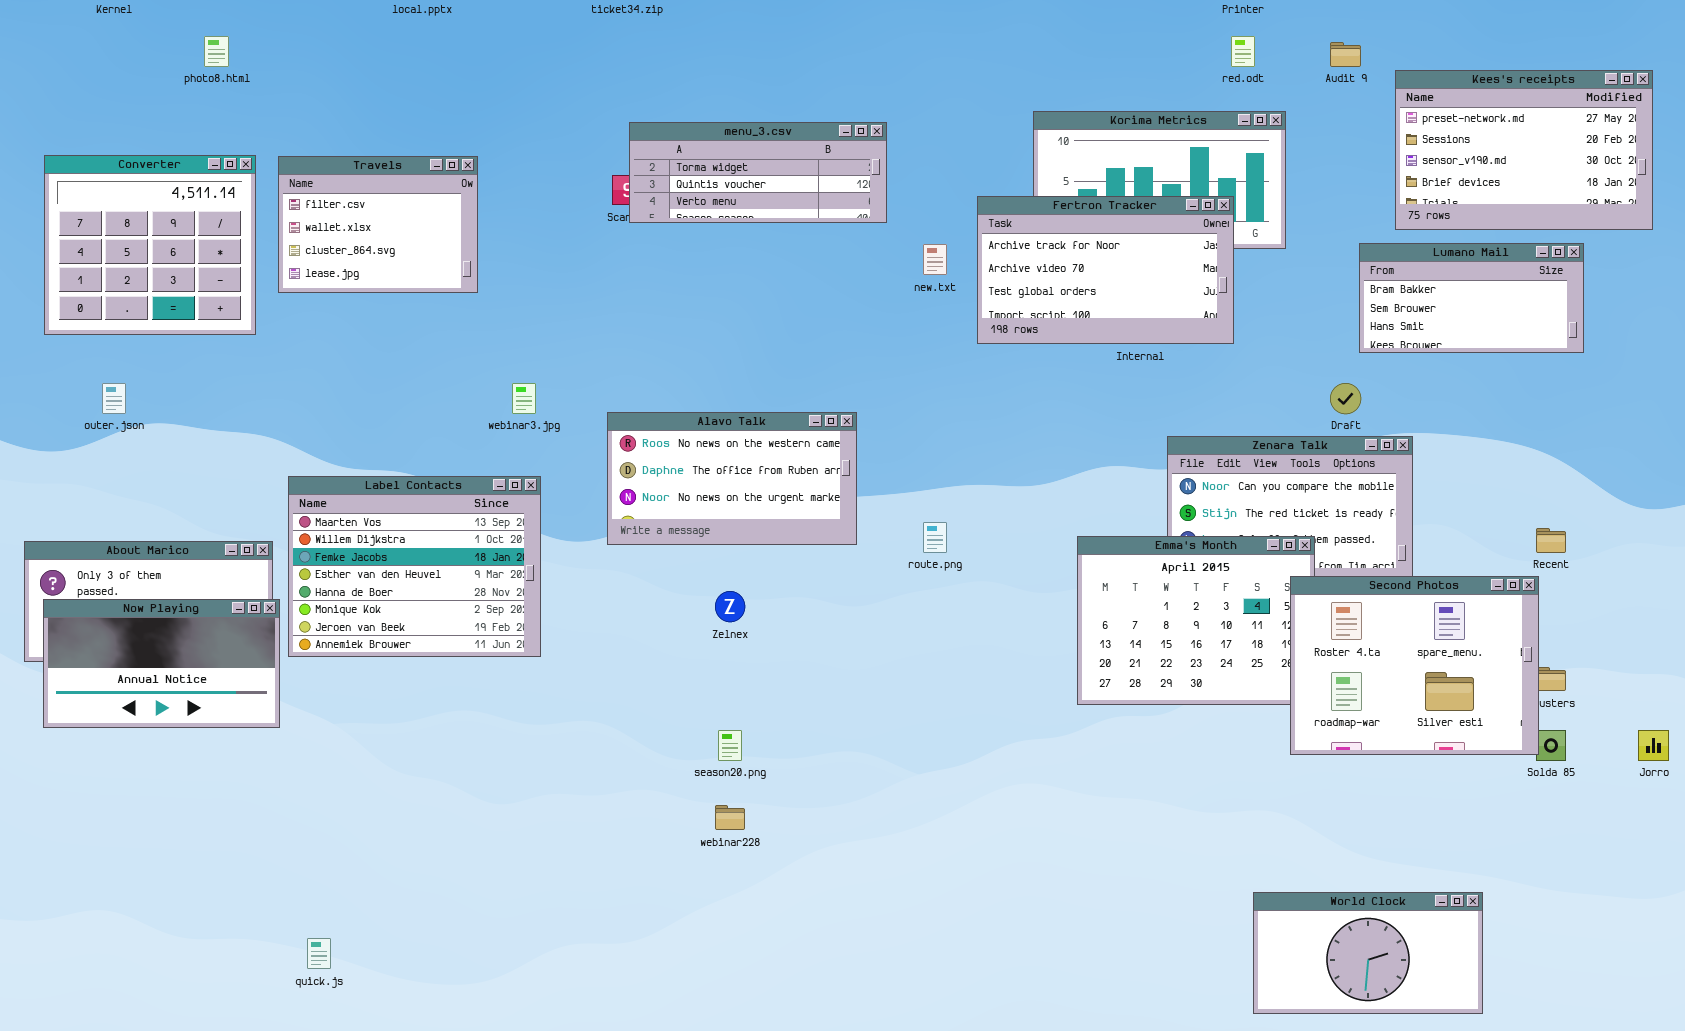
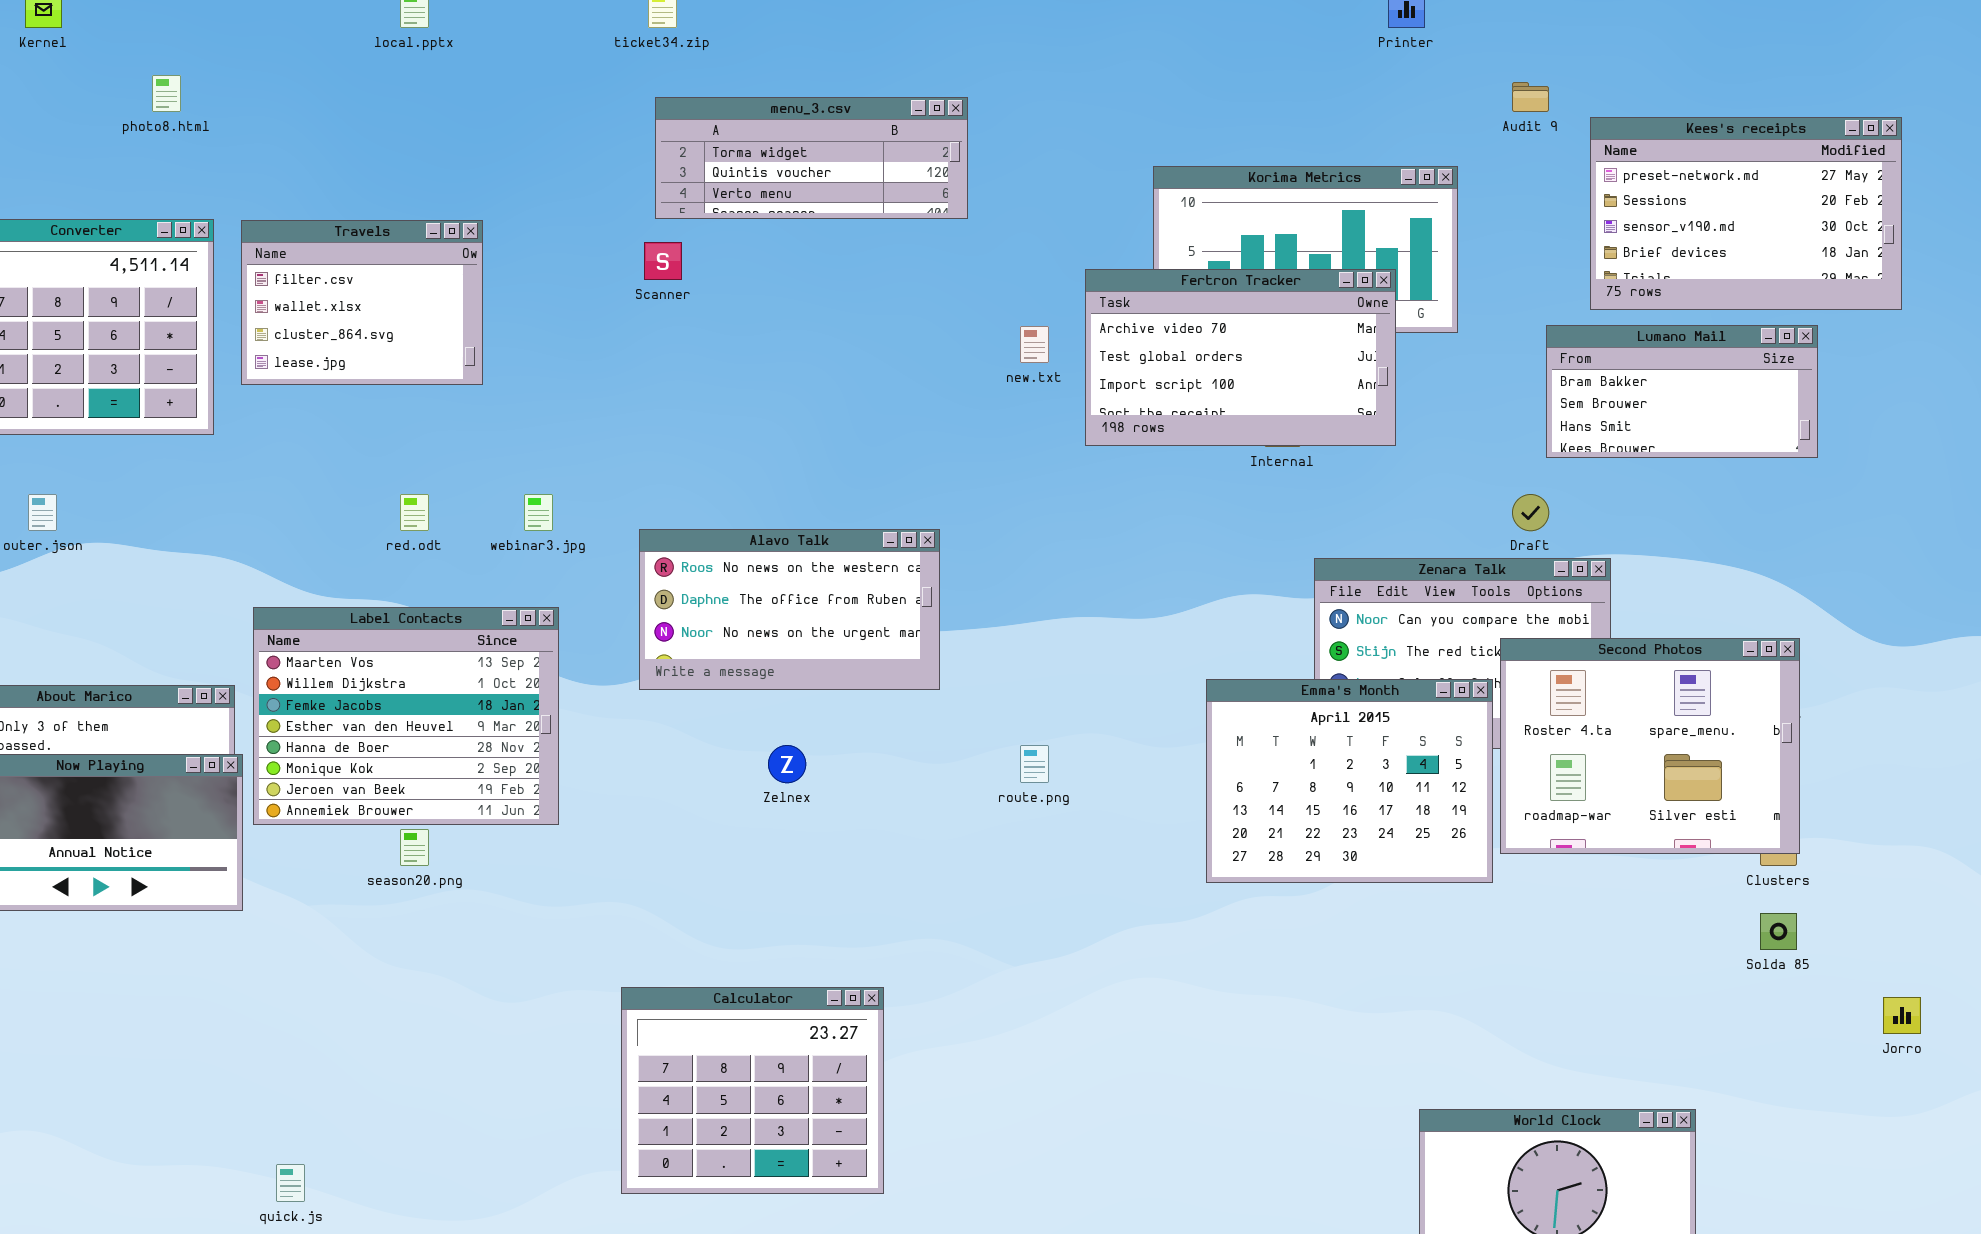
red.odt: [1231,36,1255,67] -> [400,494,429,531], moved
menu_3.csv: [629,122,887,223] -> [655,97,968,219], moved
Fertron Tracker: [977,196,1234,344] -> [1085,269,1396,446], scrolled down 1 row
route.png: [923,522,947,553] -> [1020,745,1049,783], moved
Second Photos: [1290,576,1539,755] -> [1500,638,1800,854], moved
season20.png: [718,730,742,761] -> [400,829,429,866], moved
Jorro: [1638,730,1669,761] -> [1883,997,1921,1034], moved
Calculator: none -> [621,987,884,1194], opened

